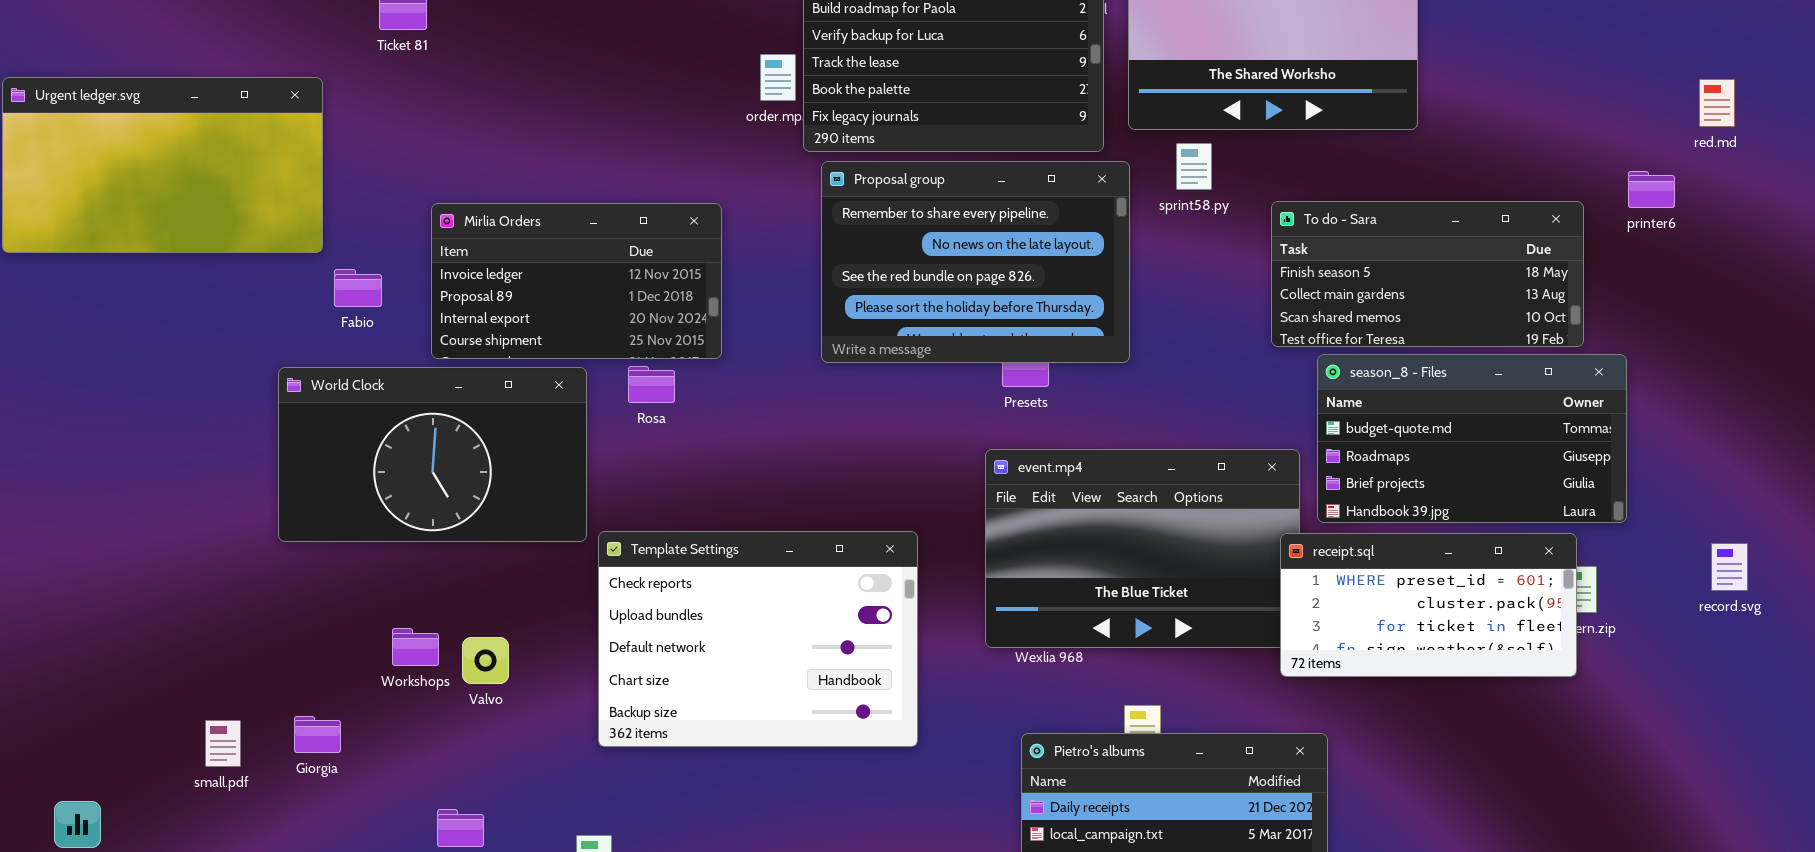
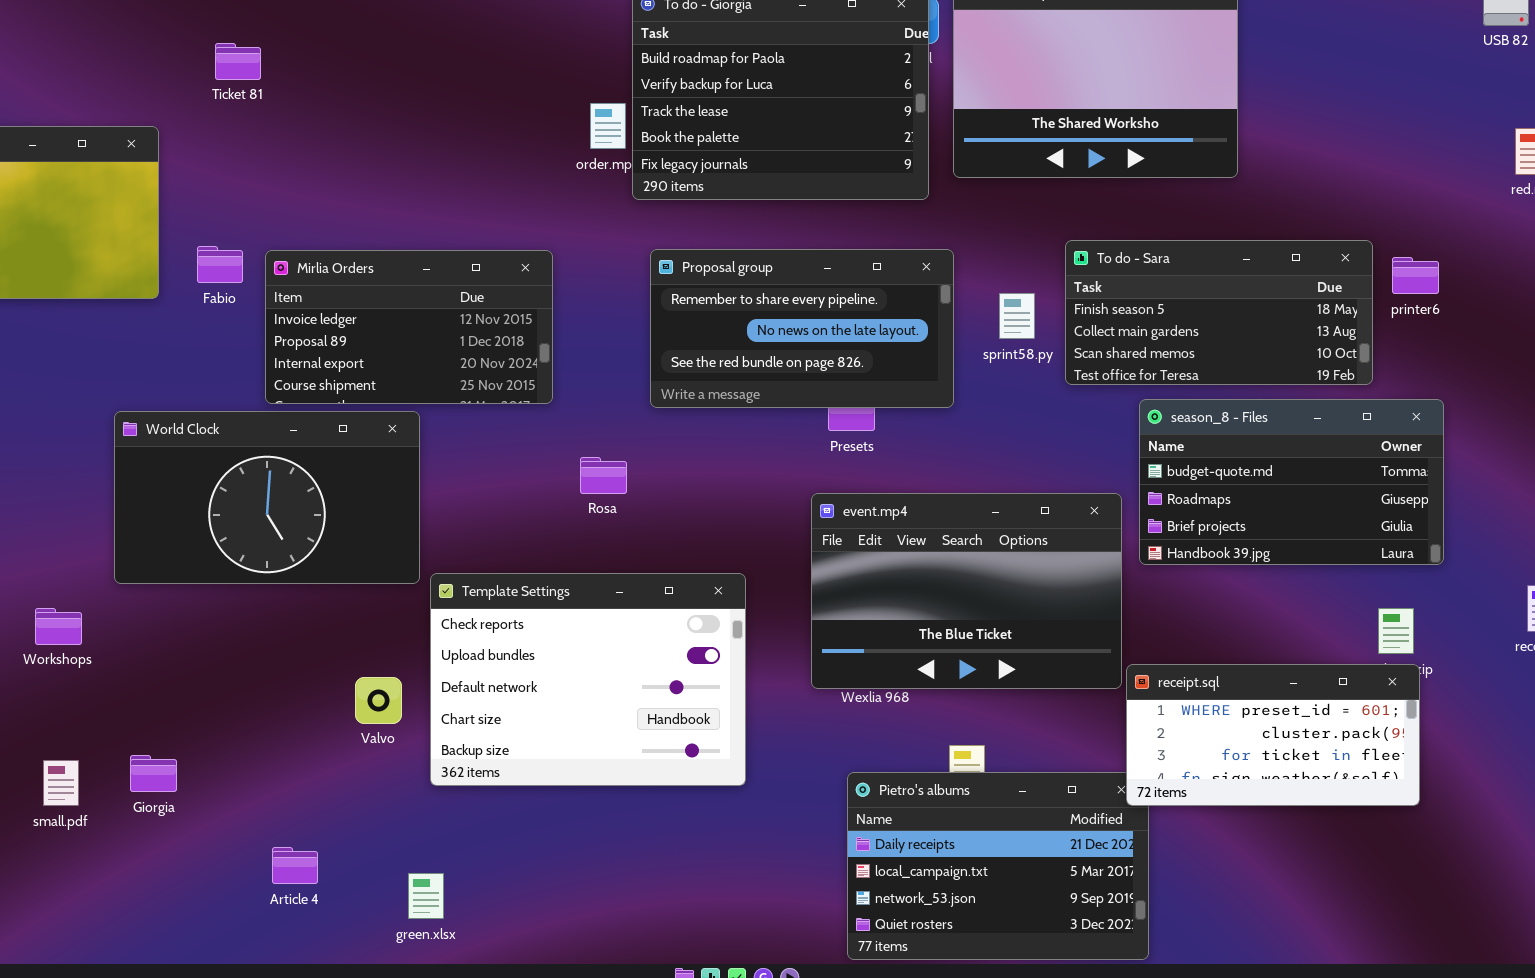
sprint58.py: [1176,143,1212,190] -> [999,293,1035,339], moved
Proposal group: [821,161,1130,363] -> [650,249,954,408], resized
printer6: [1628,171,1675,208] -> [1392,257,1439,294], moved
To do - Sara: [1271,201,1584,347] -> [1065,240,1373,385], moved
Fabio: [334,269,382,307] -> [197,246,243,283], moved
Rosa: [628,366,675,403] -> [580,457,627,494], moved
receipt.sql: [1280,533,1577,677] -> [1126,664,1420,806], moved
Workshops: [392,628,439,666] -> [35,608,82,645], moved
Valvo: [462,637,509,684] -> [355,677,402,724], moved

